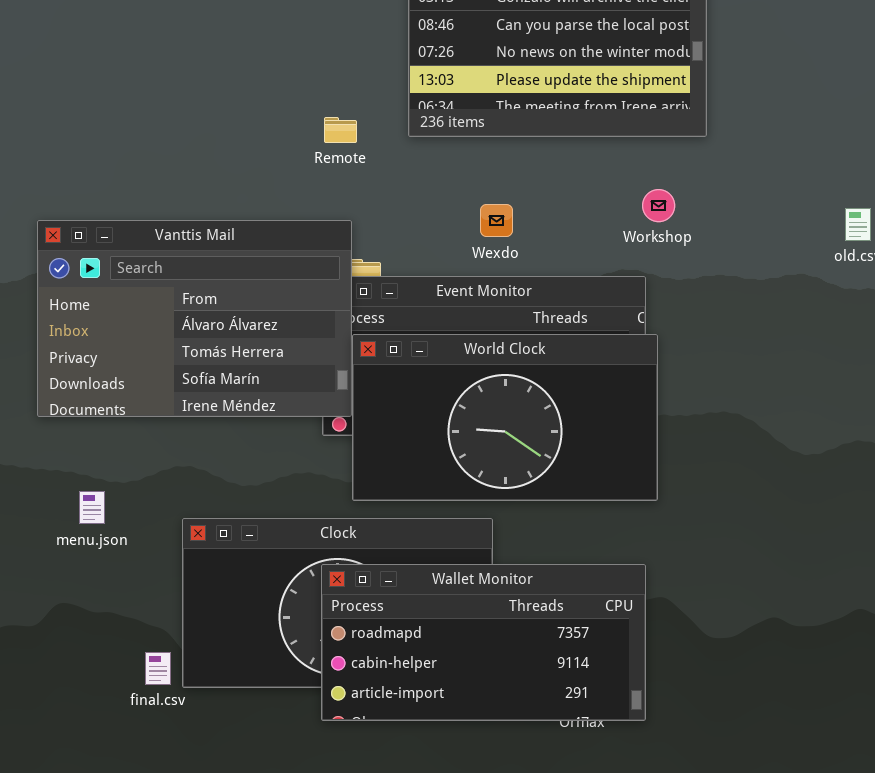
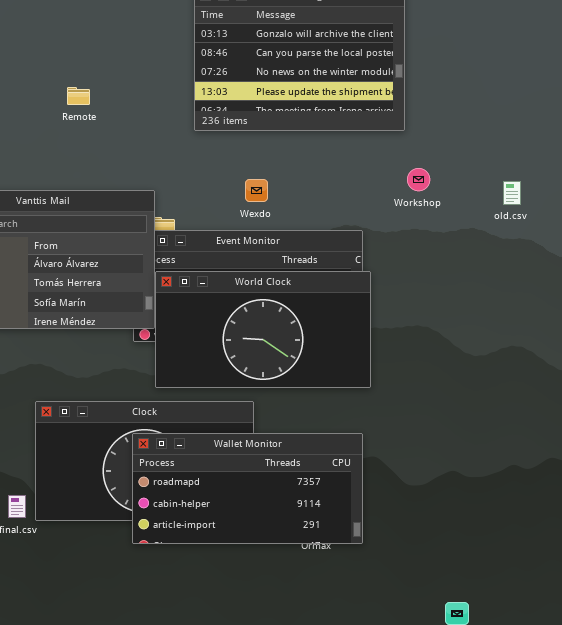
Remote: [324,117,357,143] -> [67,87,90,105], moved
Workshop: [642,189,675,222] -> [407,168,430,191], moved

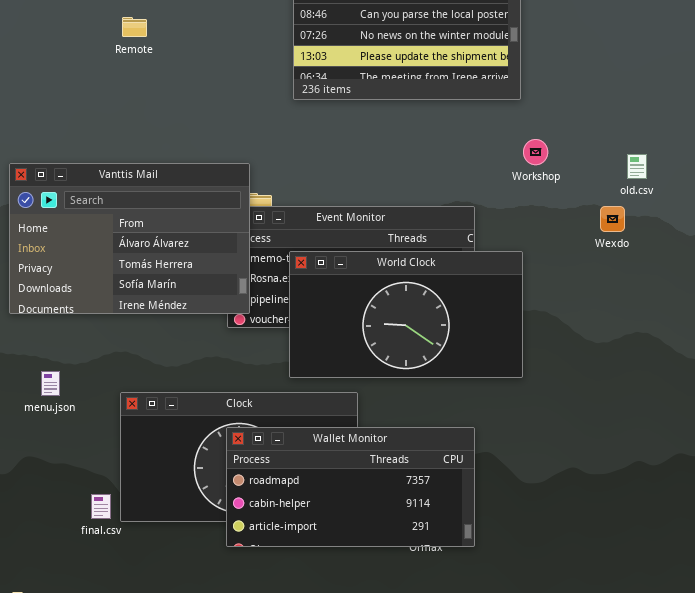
Remote: [67,87,90,105] -> [122,17,147,37], moved
Wexdo: [245,179,268,202] -> [600,206,625,232], moved
World Clock: [155,271,371,388] -> [289,251,523,378], moved

